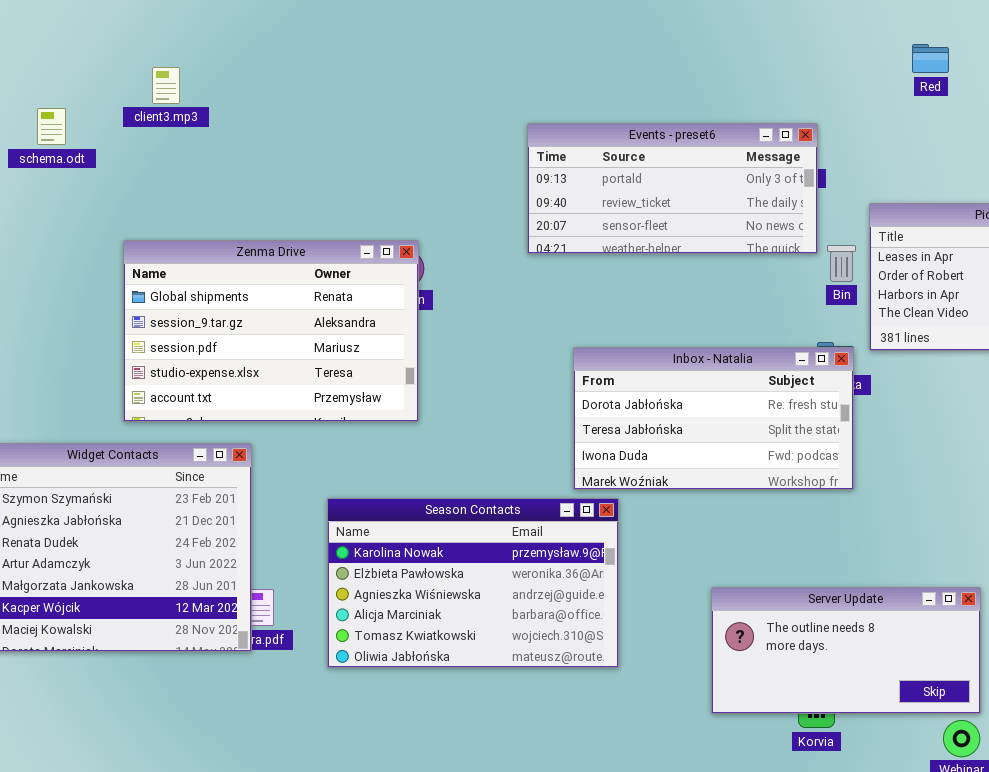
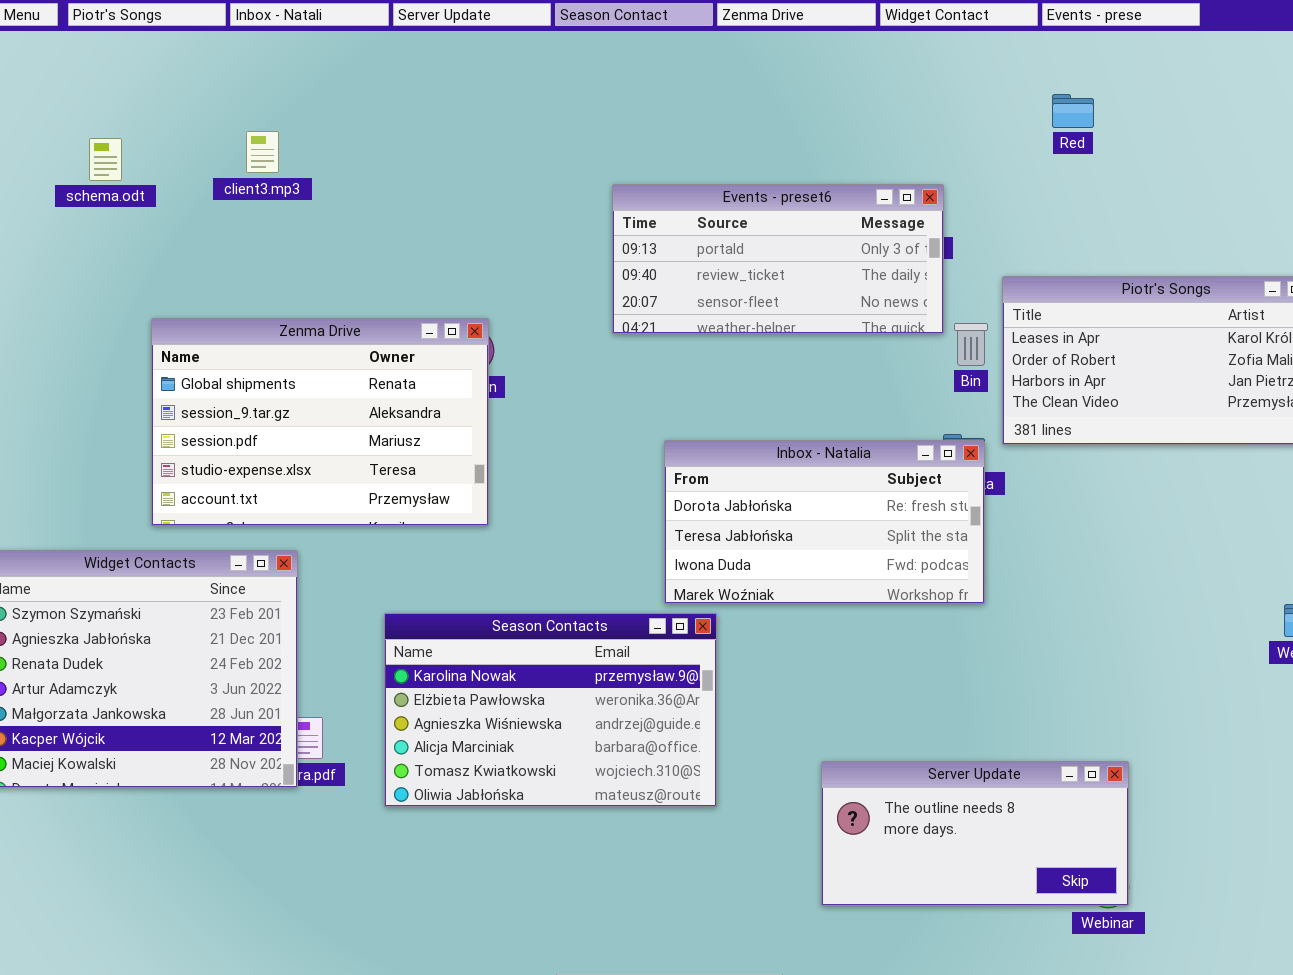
client3.mp3: [152,67,180,104] -> [246,131,279,173], moved
schema.odt: [37,108,66,145] -> [89,138,122,181], moved
Server Update: [711,587,981,714] -> [821,761,1129,906], moved

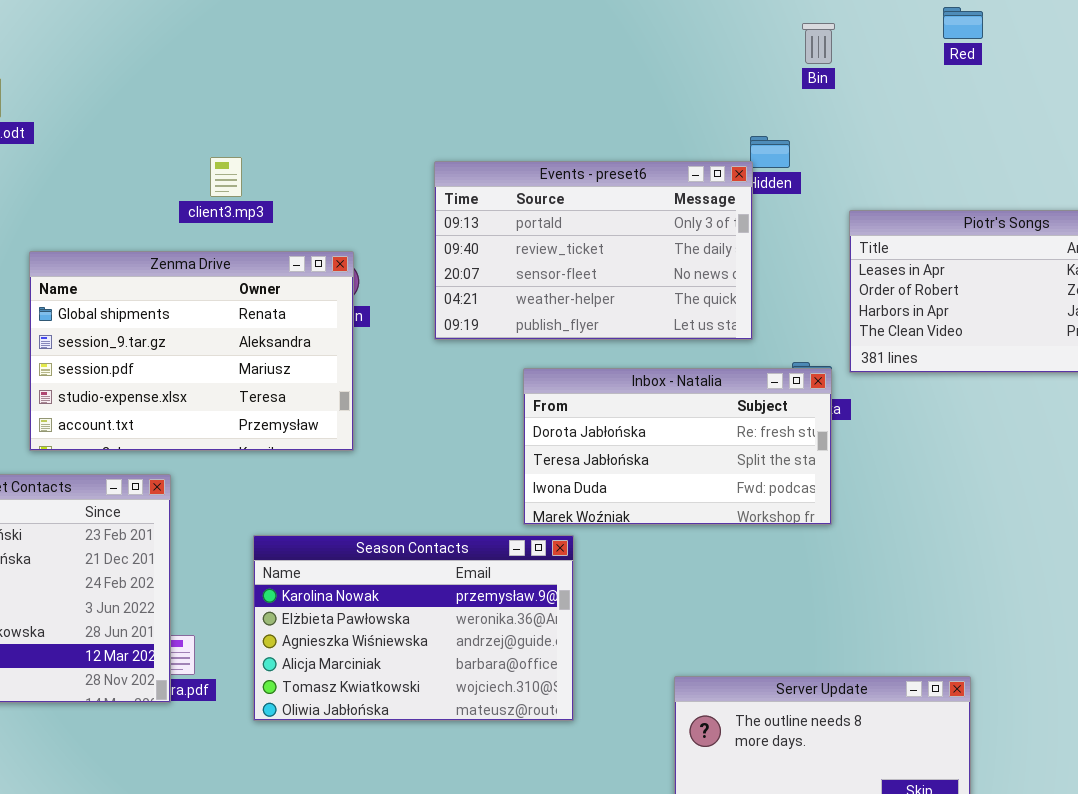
Red: [1052,94,1094,128] -> [943,7,983,39], moved
client3.mp3: [246,131,279,173] -> [210,157,242,197], moved
Events - preset6: [612,184,944,334] -> [434,161,753,340], moved, resized
Bin: [954,323,988,366] -> [802,23,835,64], moved

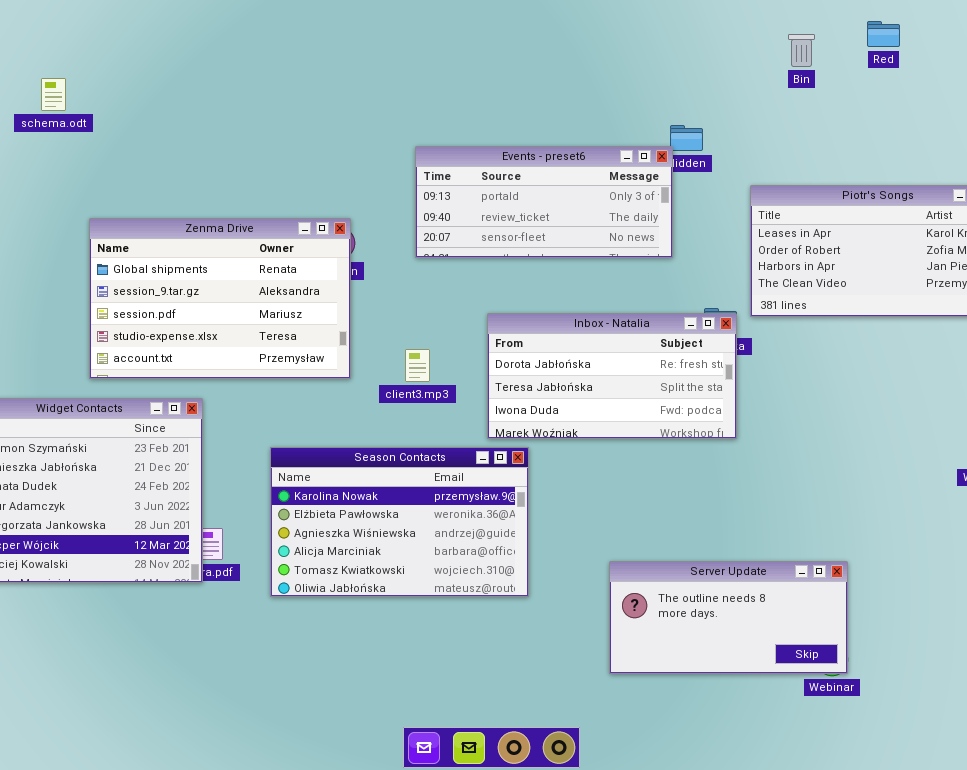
Red: [943,7,983,39] -> [867,21,900,47], moved
Bin: [802,23,835,64] -> [788,34,815,67], moved
client3.mp3: [210,157,242,197] -> [405,349,430,382], moved
Events - preset6: [434,161,753,340] -> [415,146,673,258], resized

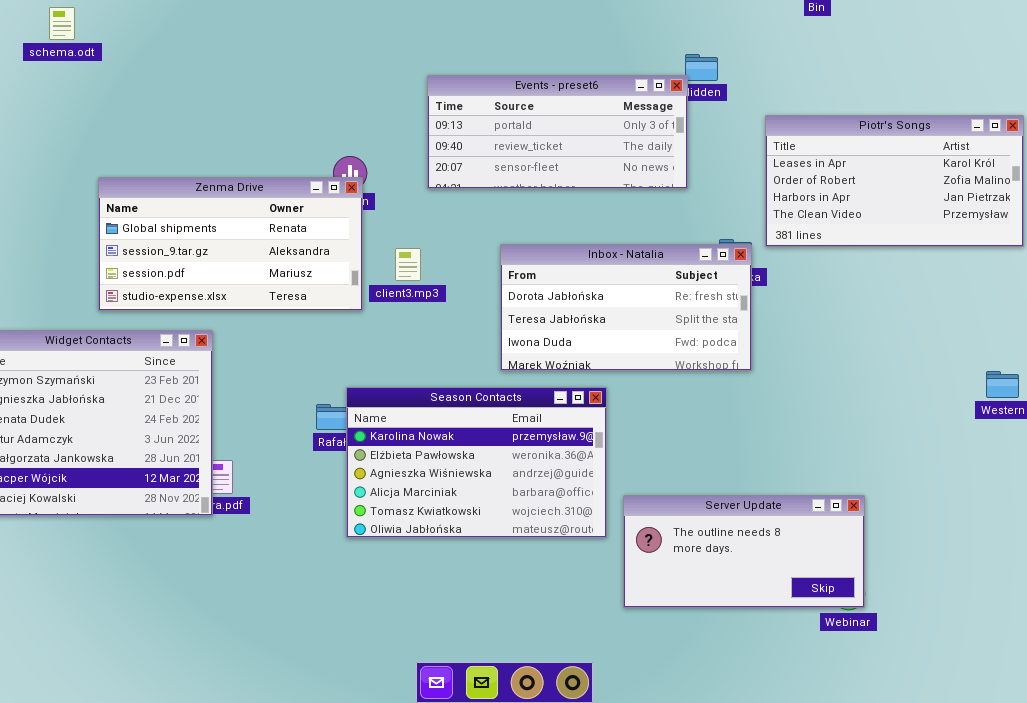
Zenma Drive: [89,218,351,379] -> [98,177,363,311], resized
client3.mp3: [405,349,430,382] -> [395,248,421,281], moved
Season Contacts: [270,447,529,597] -> [346,387,607,538], moved

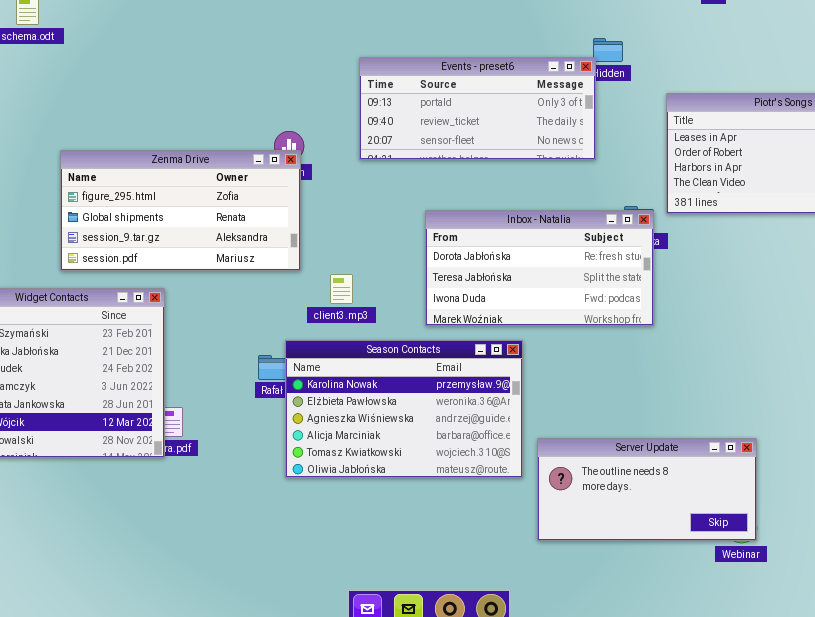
Zenma Drive: [98,177,363,311] -> [60,150,301,271], scrolled up 1 row
client3.mp3: [395,248,421,281] -> [330,274,353,304], moved

